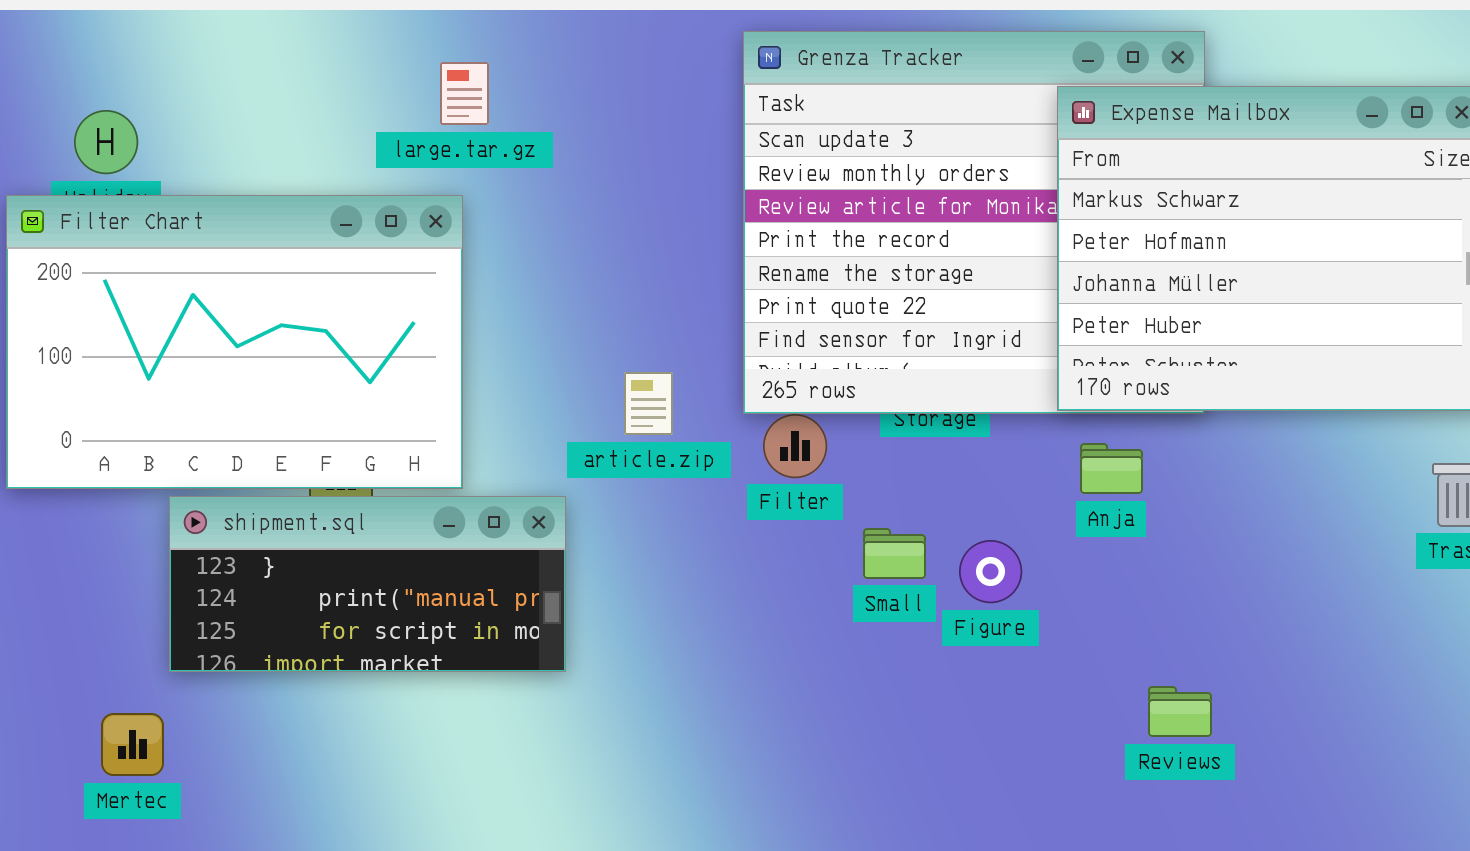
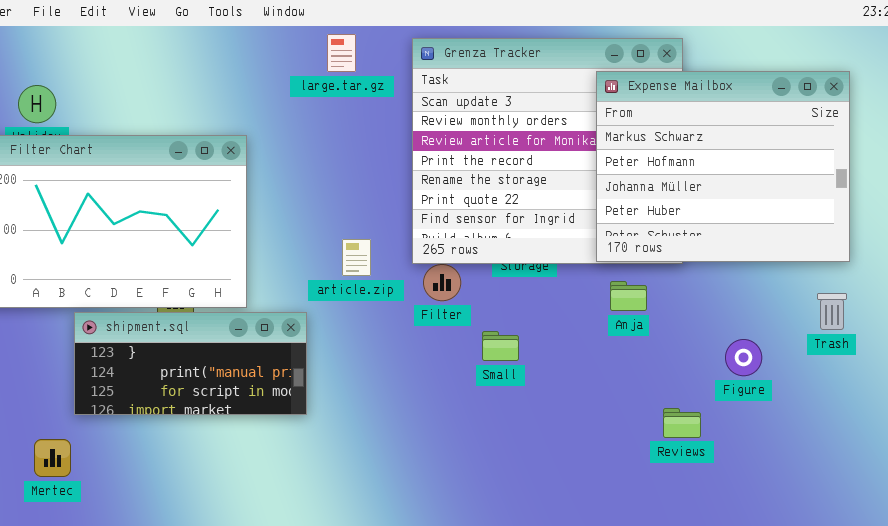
large.tar.gz: [440,62,489,125] -> [327,34,356,72], moved
Figure: [959,540,1022,603] -> [725,339,762,376], moved
Reviews: [1148,686,1212,737] -> [663,408,701,438], moved

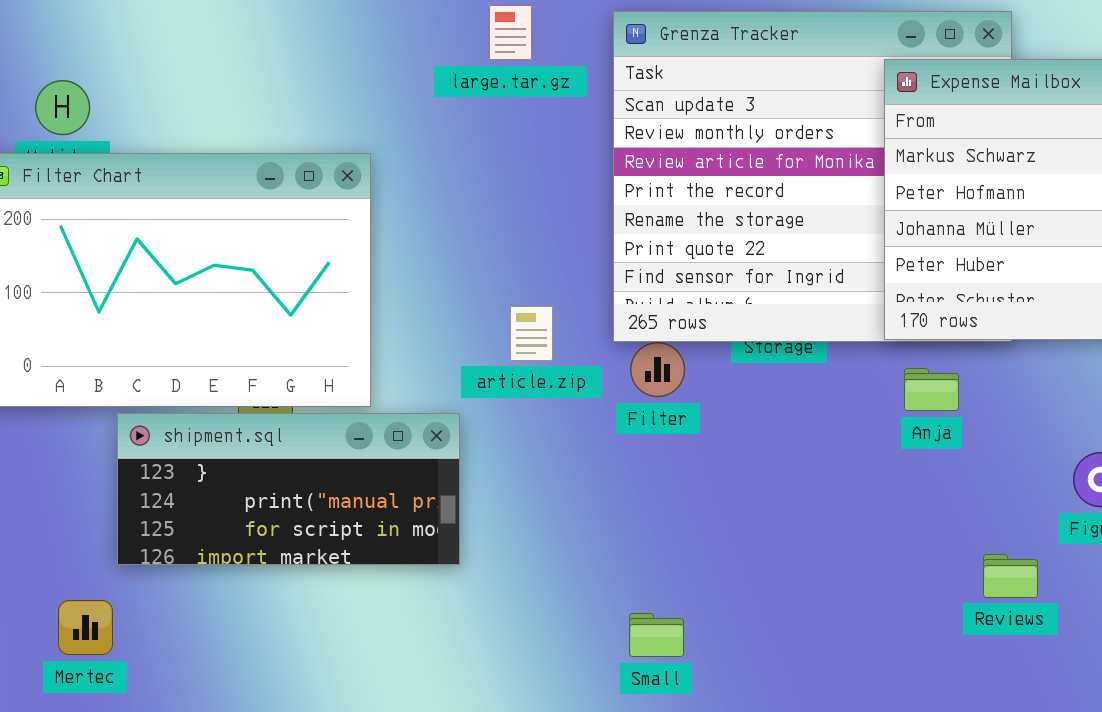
Small: [482,331,519,361] -> [629,613,684,657], moved

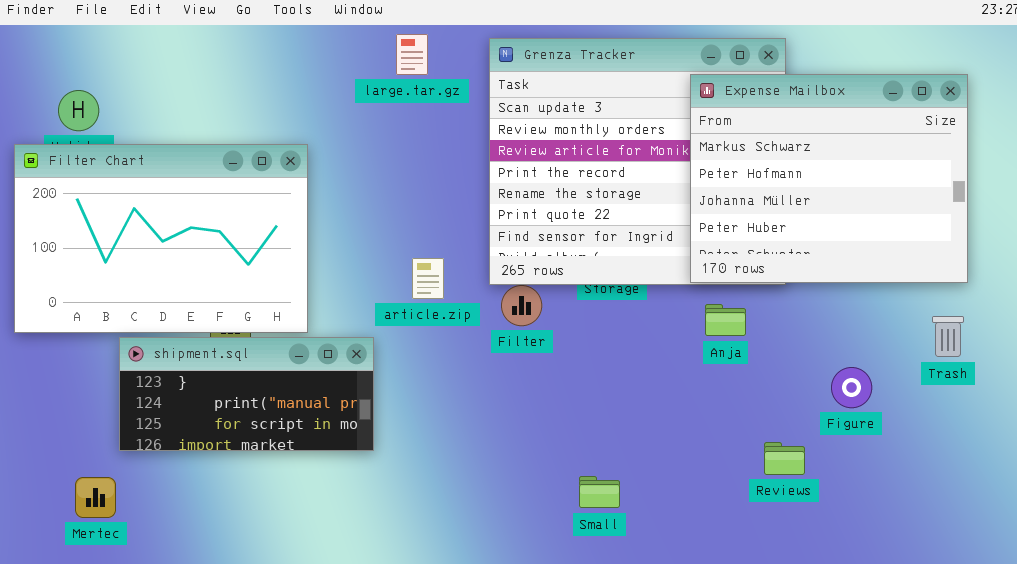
Small: [629,613,684,657] -> [579,476,620,508], moved

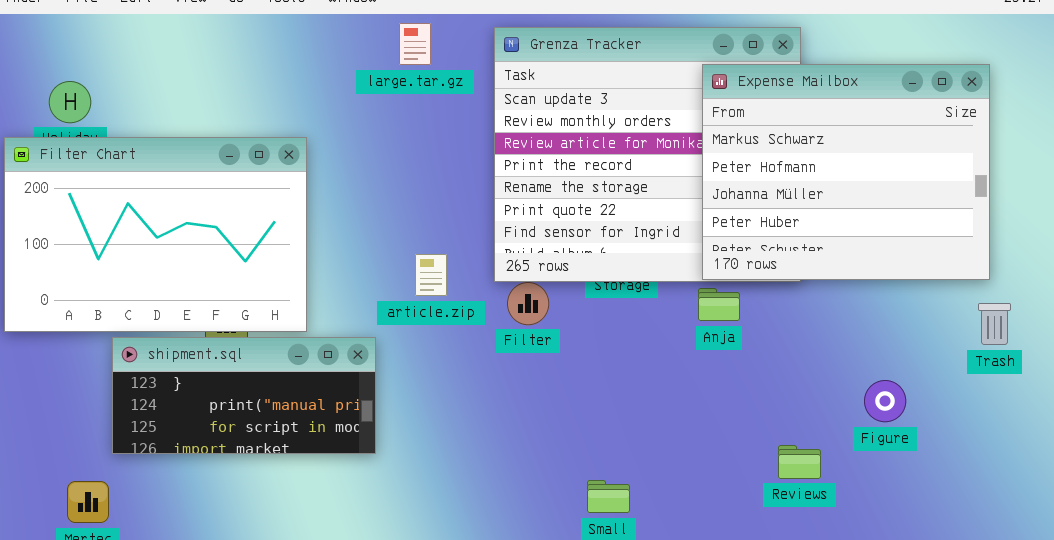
Anja: [705,304,746,336] -> [698,288,740,321], moved
Trash: [932,316,964,357] -> [978,303,1011,345], moved
Figure: [831,367,872,408] -> [864,380,906,422], moved

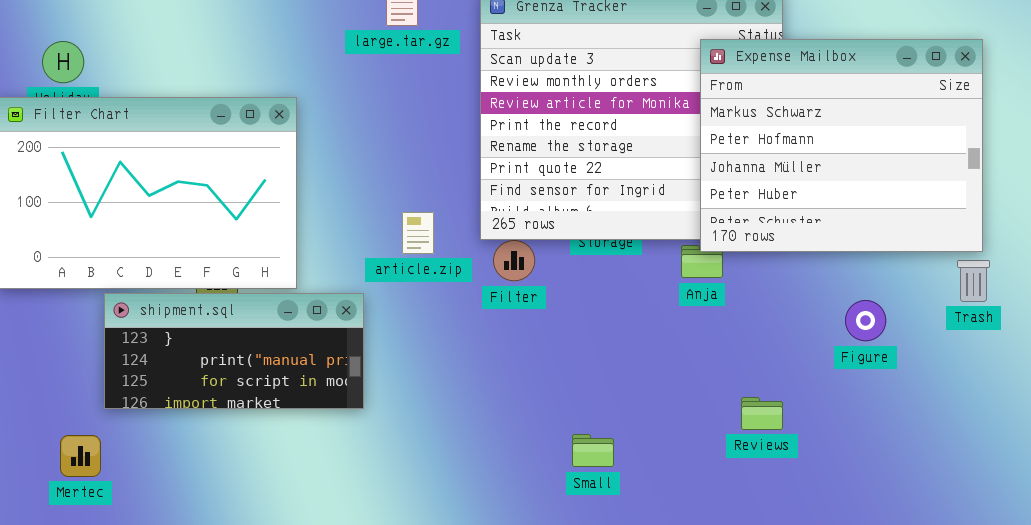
Expense Mailbox: [702,64,990,280] -> [700,39,983,252], moved
Figure: [864,380,906,422] -> [845,300,886,341], moved
Reviews: [778,445,821,479] -> [741,397,783,430], moved

